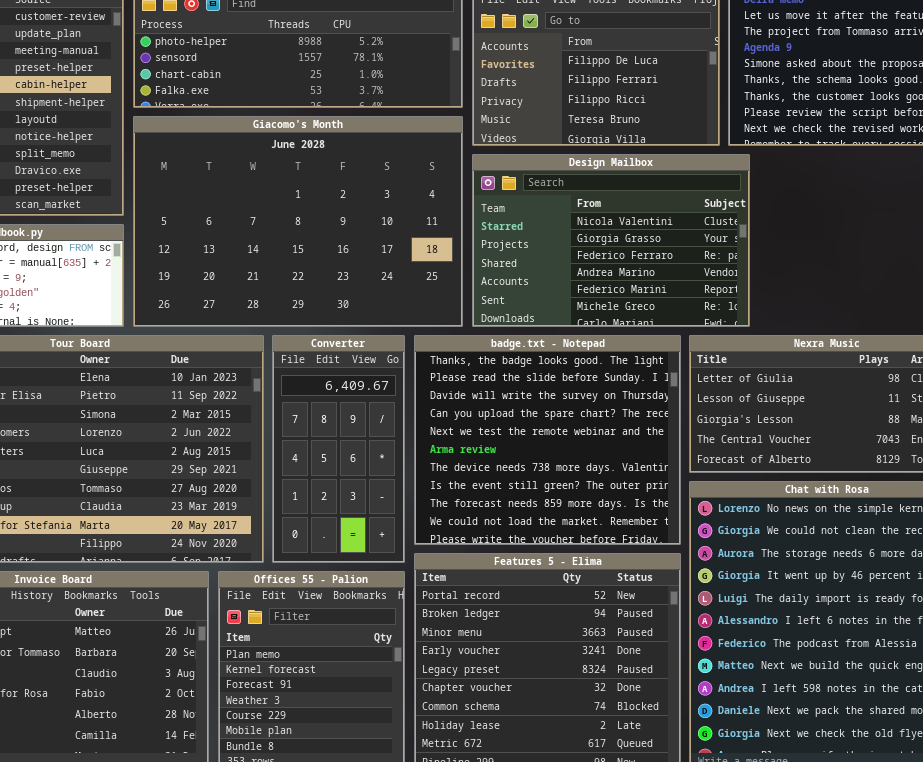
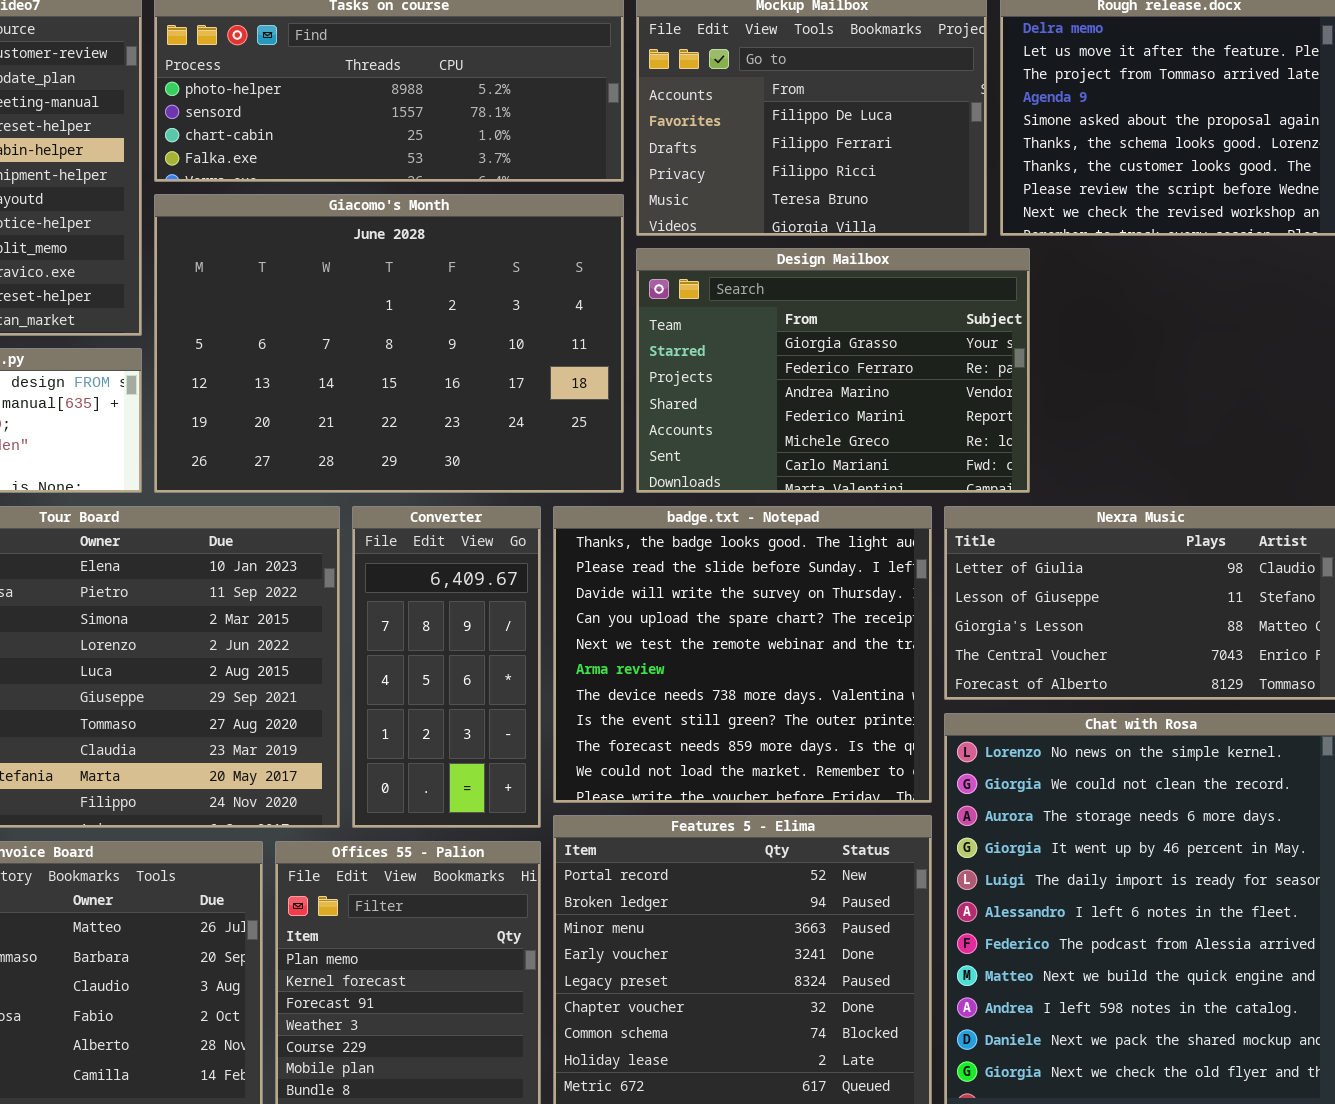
Design Mailbox: [472,154,750,327] -> [636,248,1030,493], scrolled down 1 row

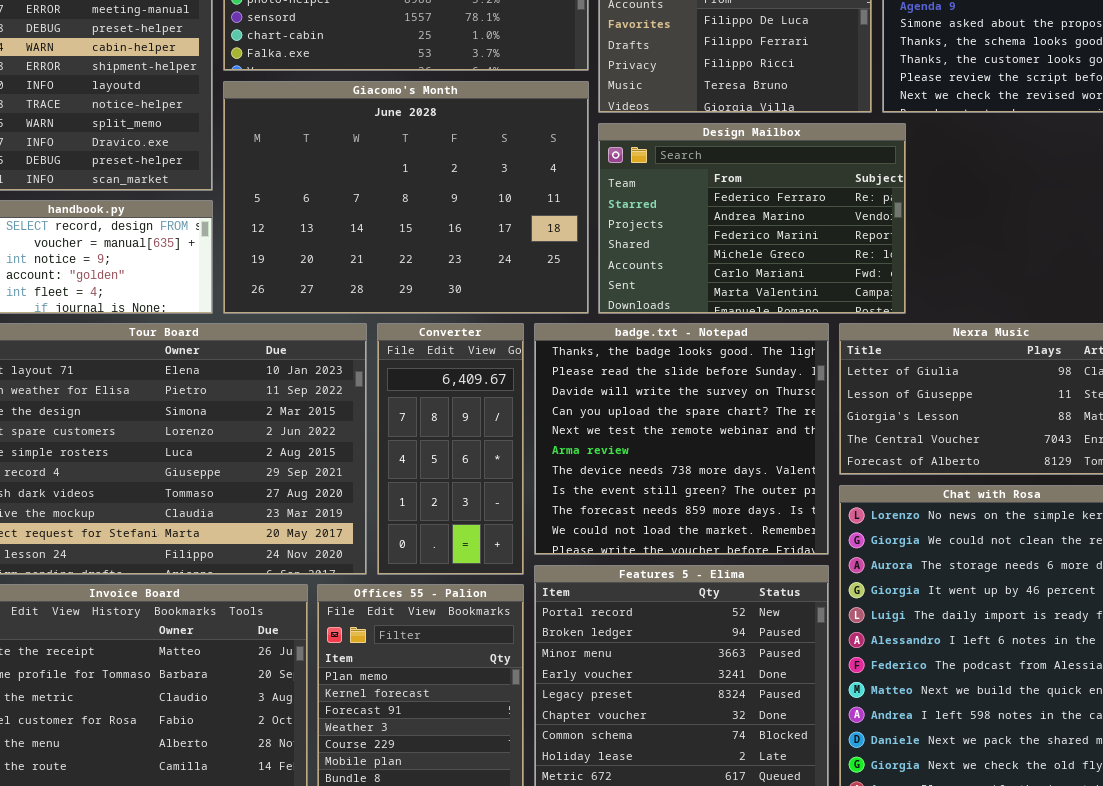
Design Mailbox: [636,248,1030,493] -> [598,123,906,314], scrolled down 1 row

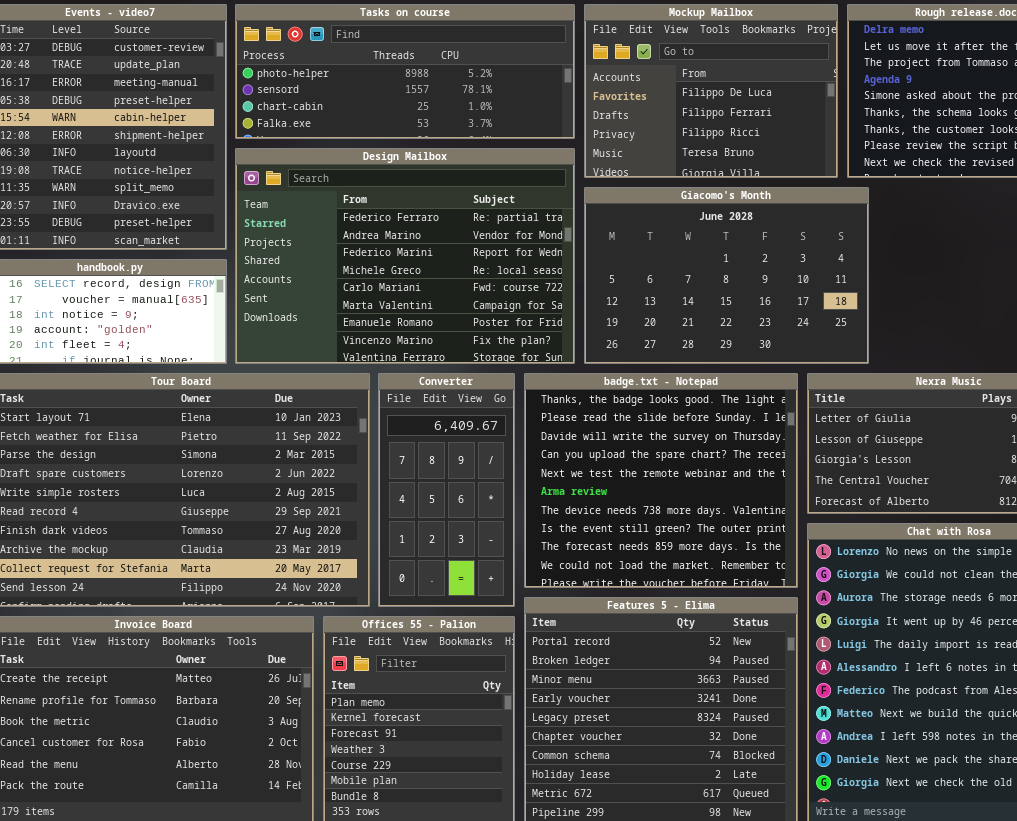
Giacomo's Month: [223,81,589,314] -> [584,187,869,364], moved, resized
Design Mailbox: [598,123,906,314] -> [235,148,575,364], moved, resized

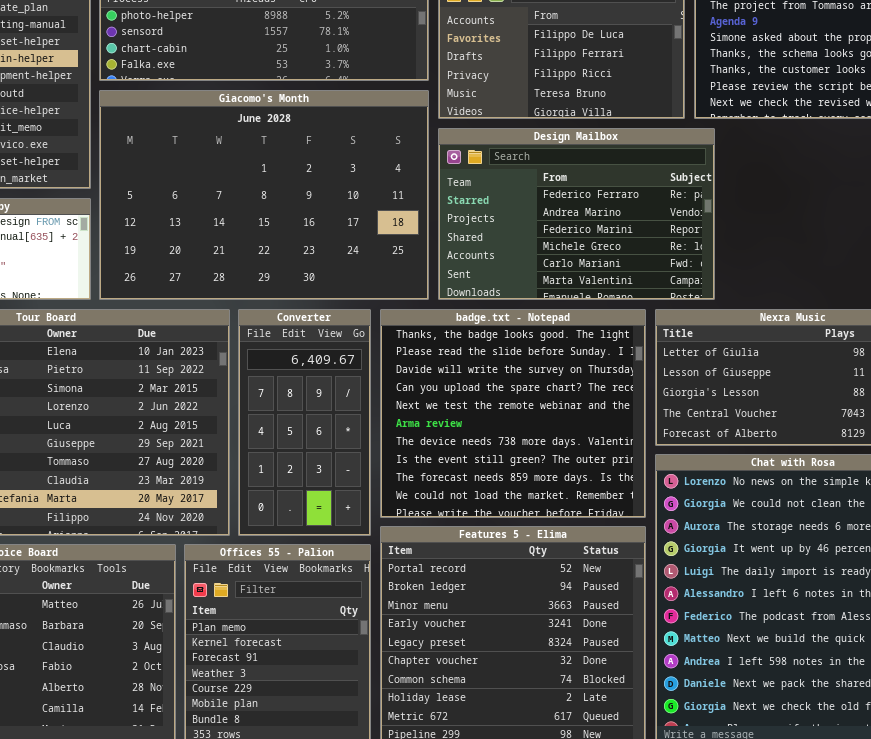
Design Mailbox: [235,148,575,364] -> [438,128,715,300], moved, resized
Giacomo's Month: [584,187,869,364] -> [99,90,429,300], moved, resized

